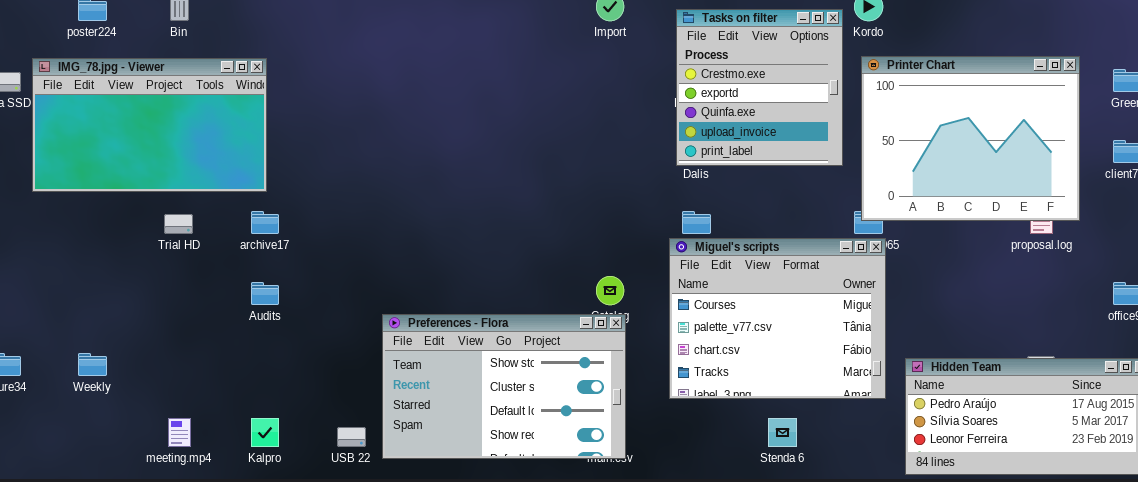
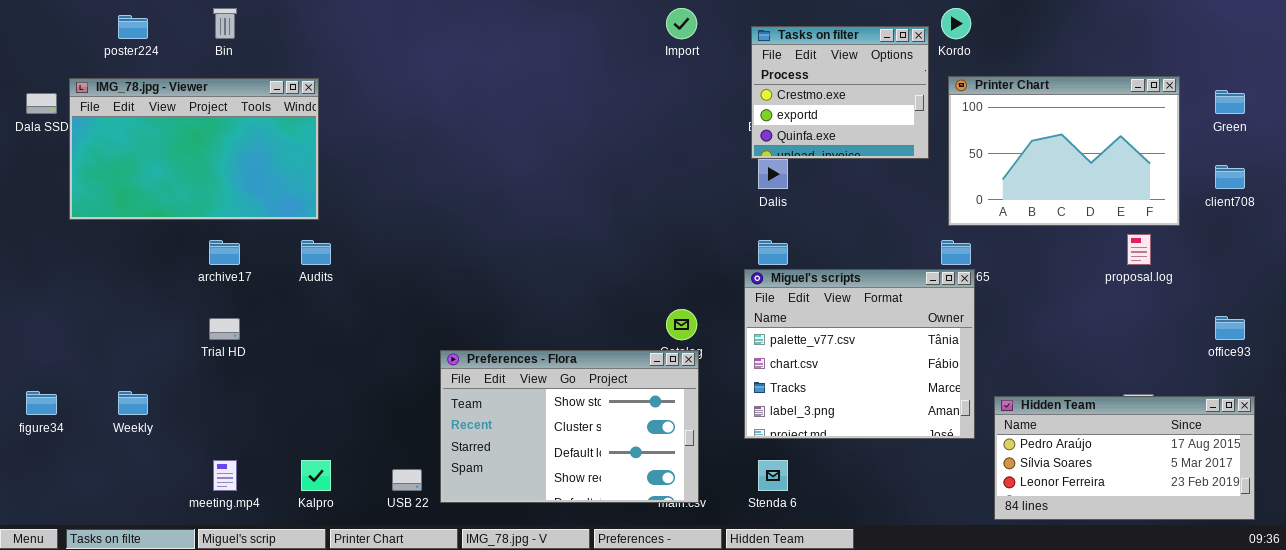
Tasks on filter: [676,9,843,166] -> [751,26,929,159], resized
Printer Chart: [861,56,1080,221] -> [948,76,1180,226], resized
archive17: [251,211,279,234] -> [209,240,240,265], moved
Trial HD: [164,214,193,234] -> [209,318,240,340], moved
Miguel's scripts: [669,238,886,399] -> [744,269,975,439], scrolled down 1 row
Audits: [251,282,279,305] -> [301,240,331,265], moved
Stenda 6: [768,418,797,447] -> [758,460,788,491], moved

